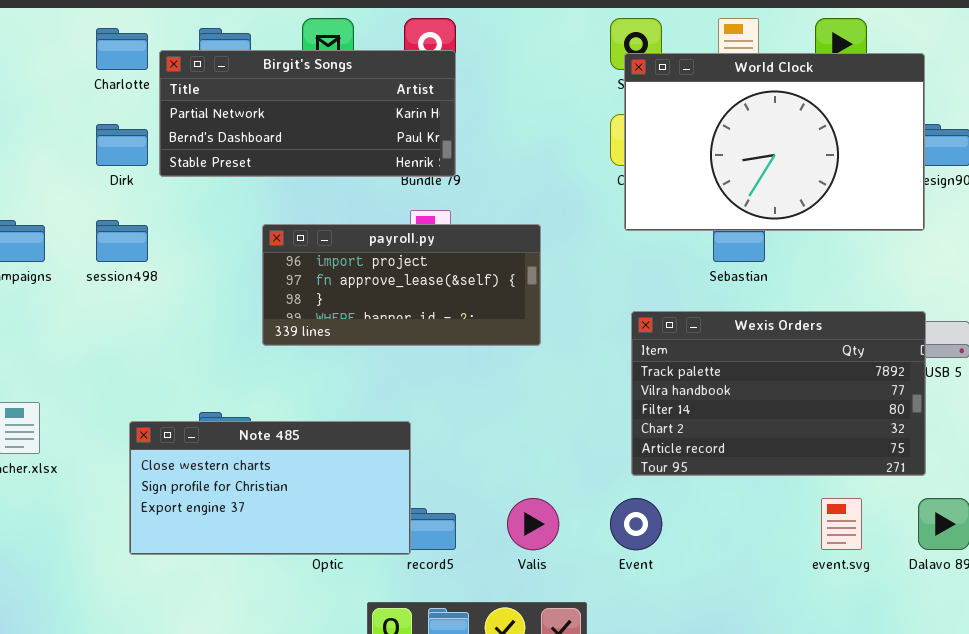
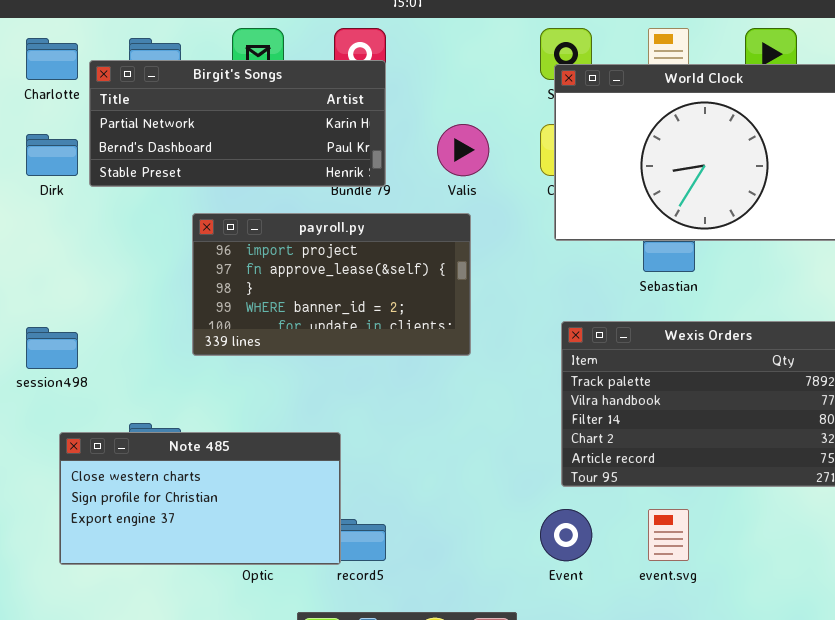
session498: [96,220,148,262] -> [26,327,78,369], moved
payroll.py: [262,224,541,346] -> [192,213,471,356], resized
Valis: [507,498,559,550] -> [437,124,489,176], moved
event.svg: [821,498,862,550] -> [648,509,689,561], moved

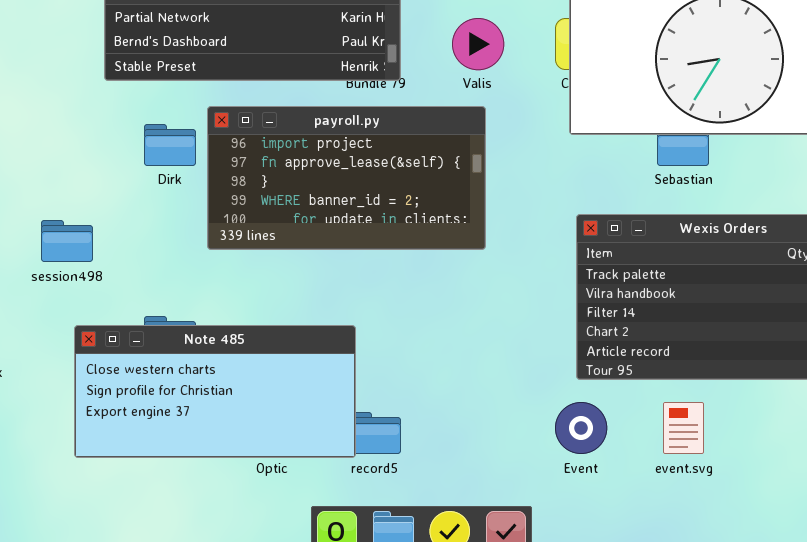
Dirk: [26,134,78,176] -> [144,124,196,166], moved

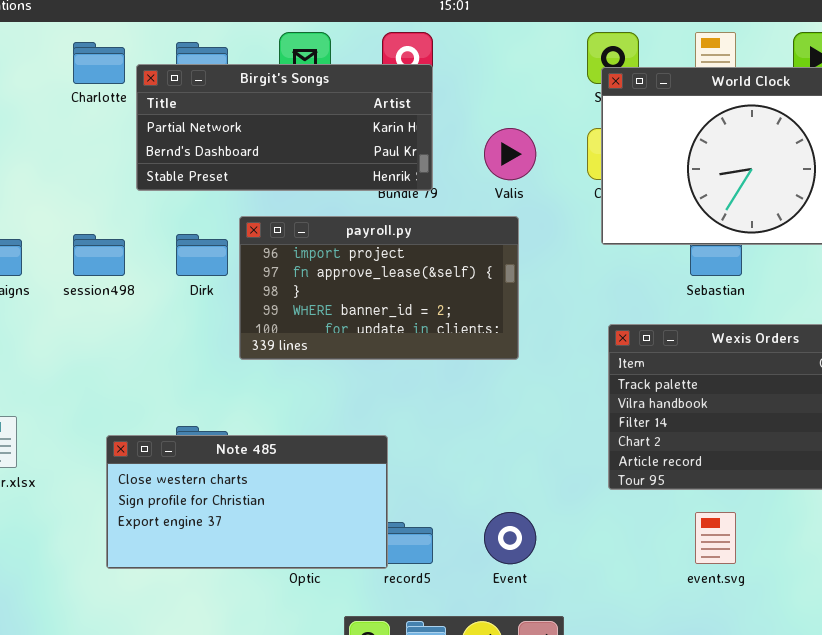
session498: [41,220,93,262] -> [73,234,125,276], moved
Event: [555,402,607,454] -> [484,512,536,564], moved

